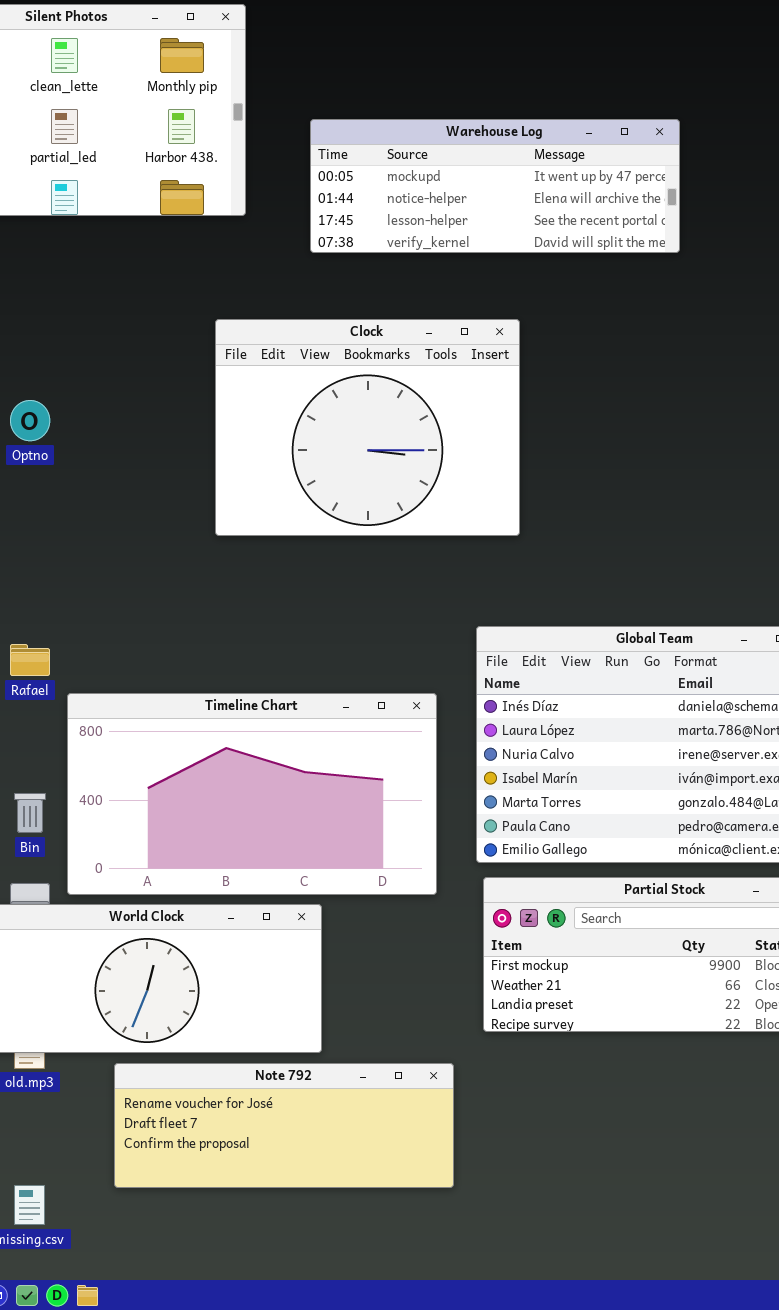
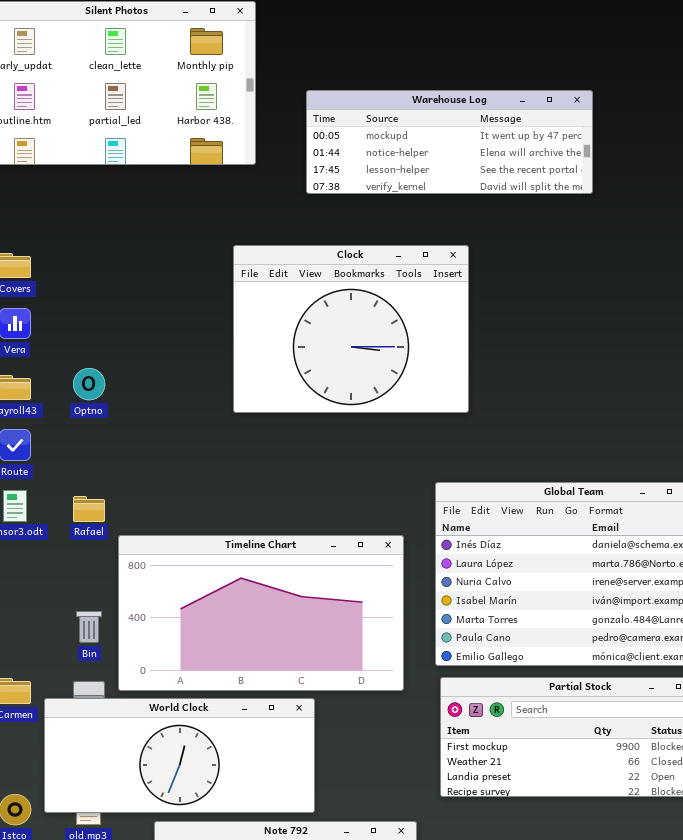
Optno: [10,400,50,441] -> [73,368,105,400], moved

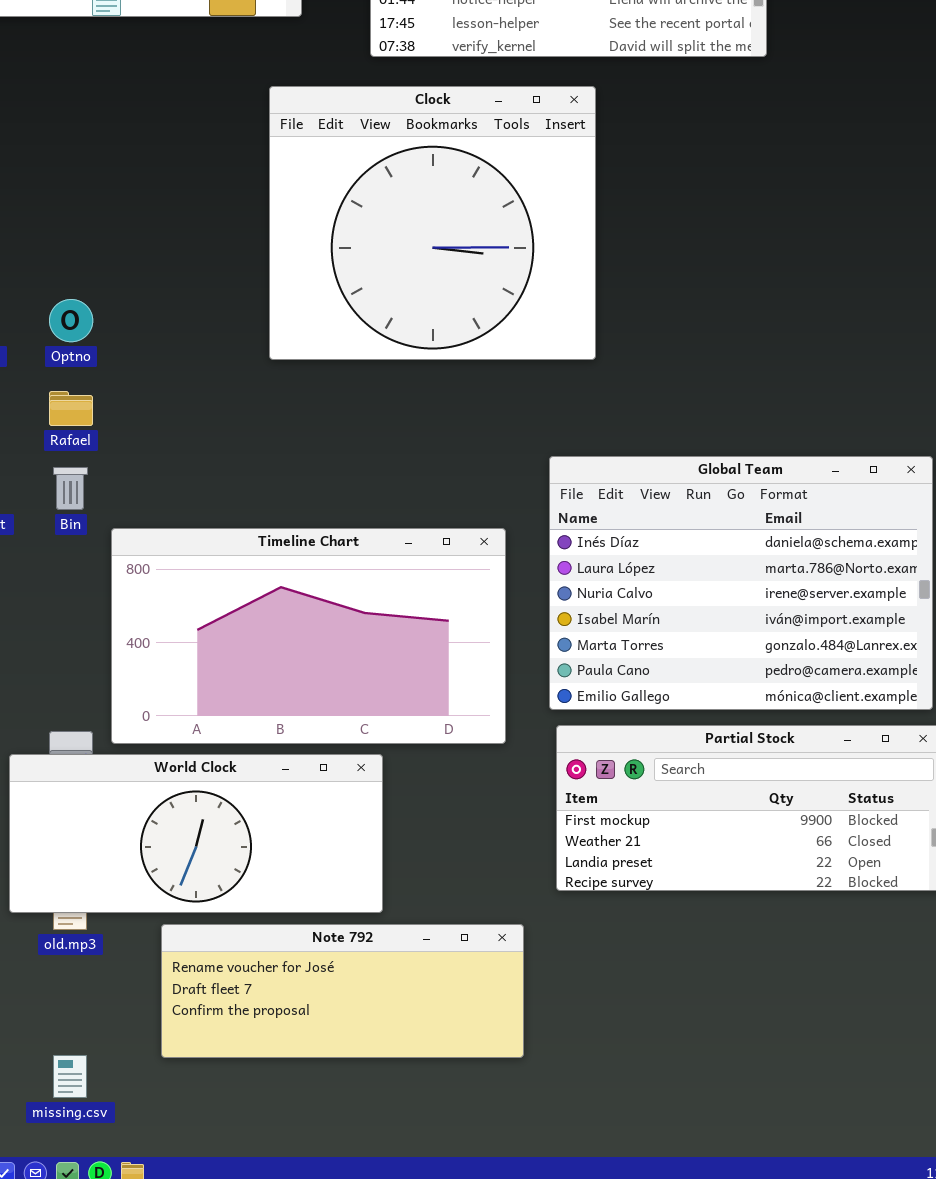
Clock: [233,245,469,413] -> [269,86,596,360], resized
Rafael: [73,496,105,522] -> [49,391,93,426], moved
Bin: [76,611,102,643] -> [53,467,88,510], moved

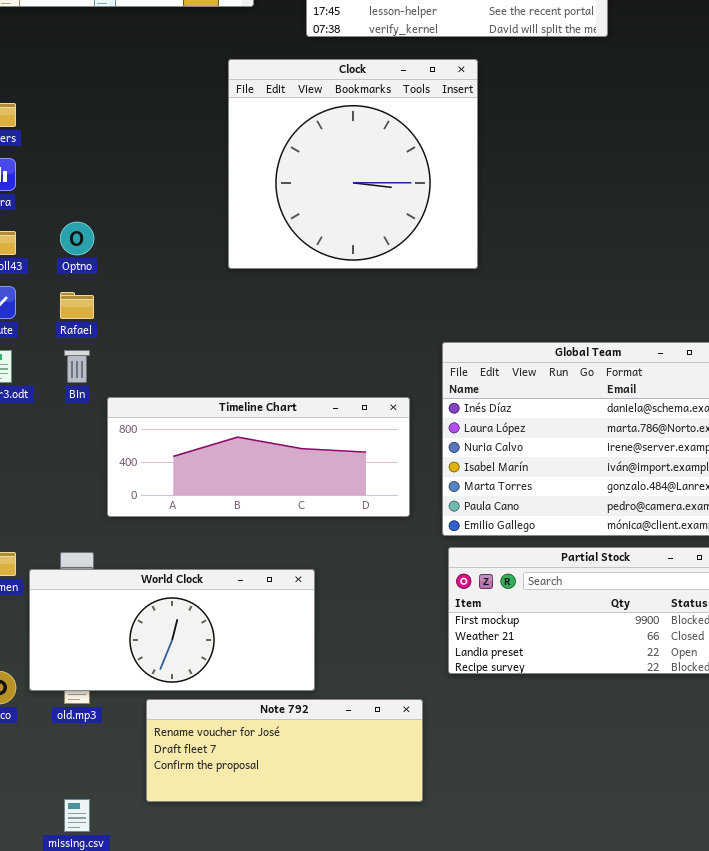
Timeline Chart: [111,528,506,744] -> [107,397,410,517], resized

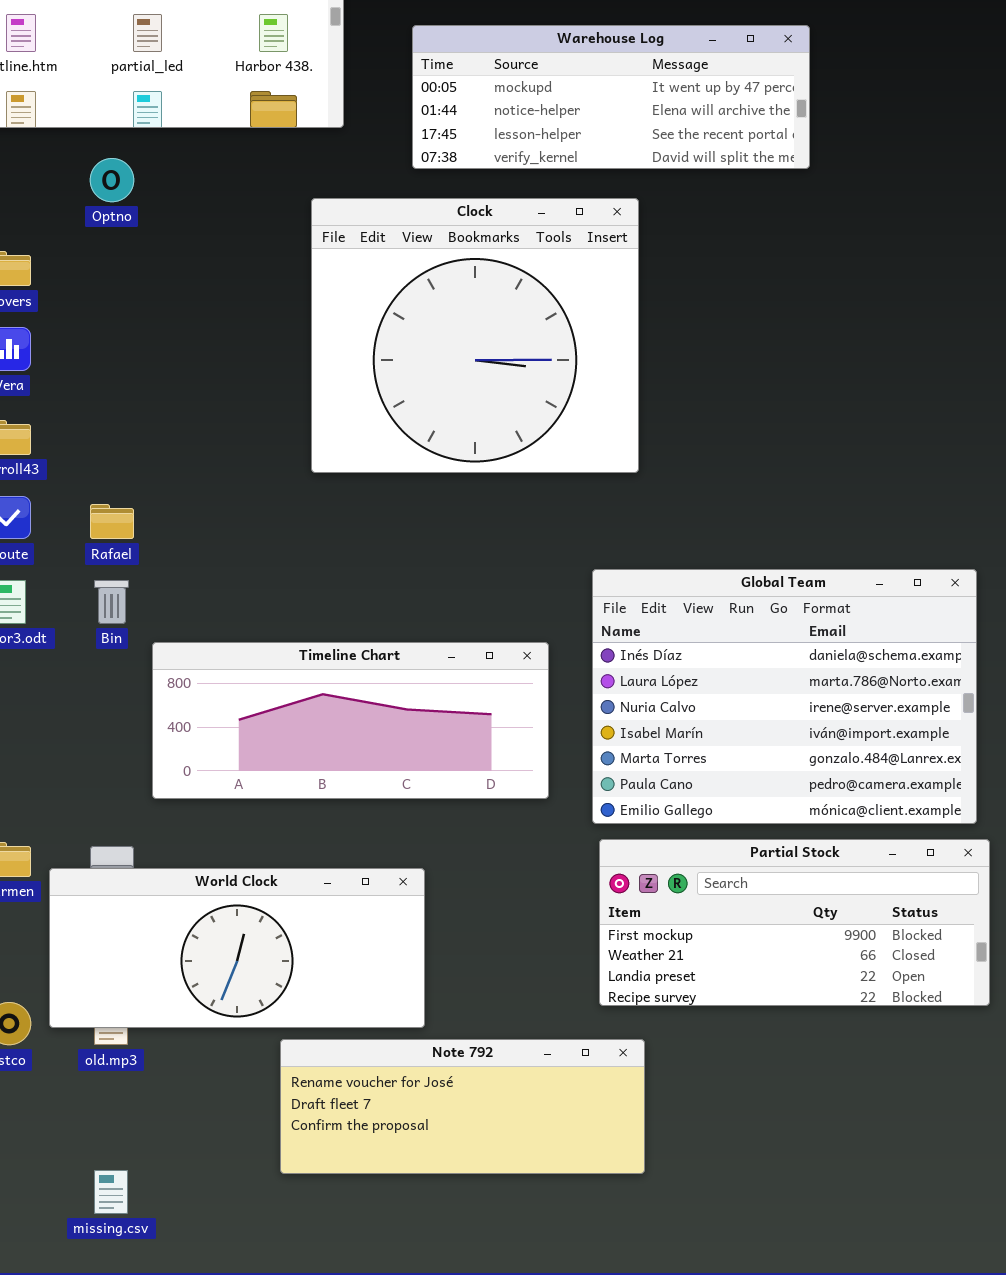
Optno: [60,222,94,255] -> [90,158,134,202], moved
Note 792: [146,699,423,802] -> [280,1039,645,1174], moved

